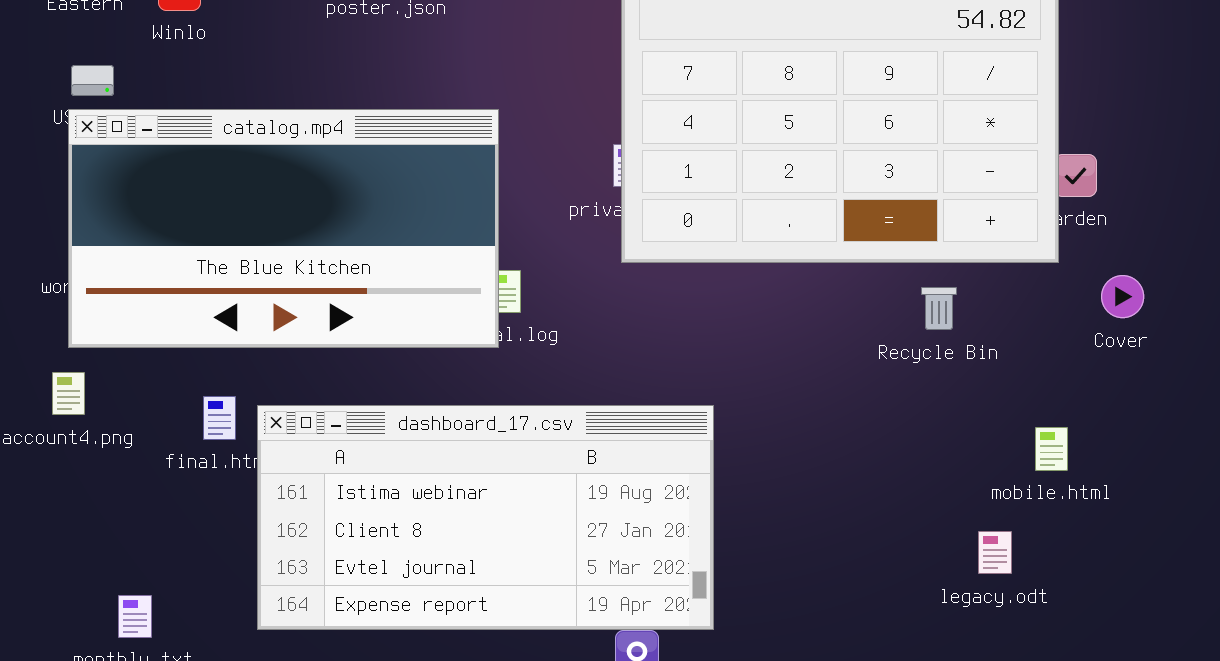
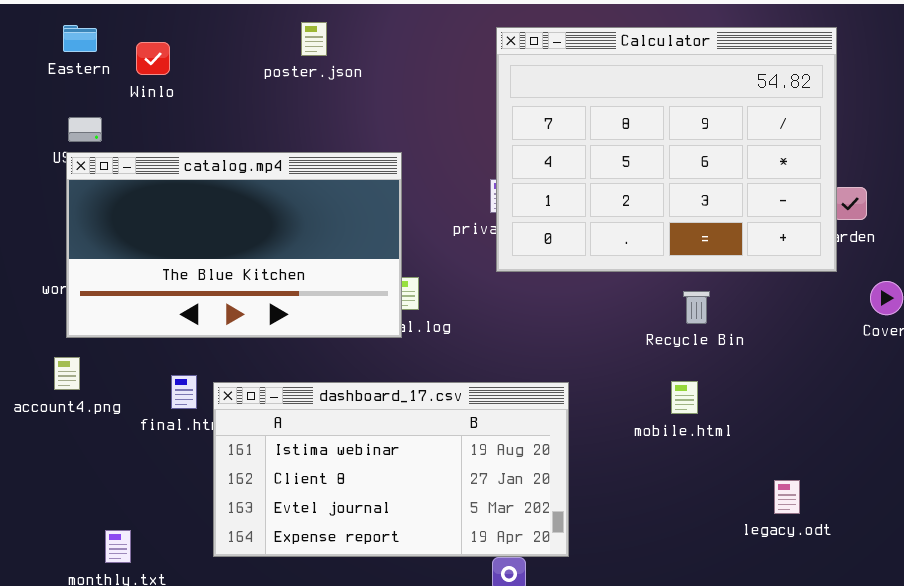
Recycle Bin: [921,287,957,330] -> [683,291,710,324], moved
mobile.html: [1035,427,1068,471] -> [671,381,698,414], moved

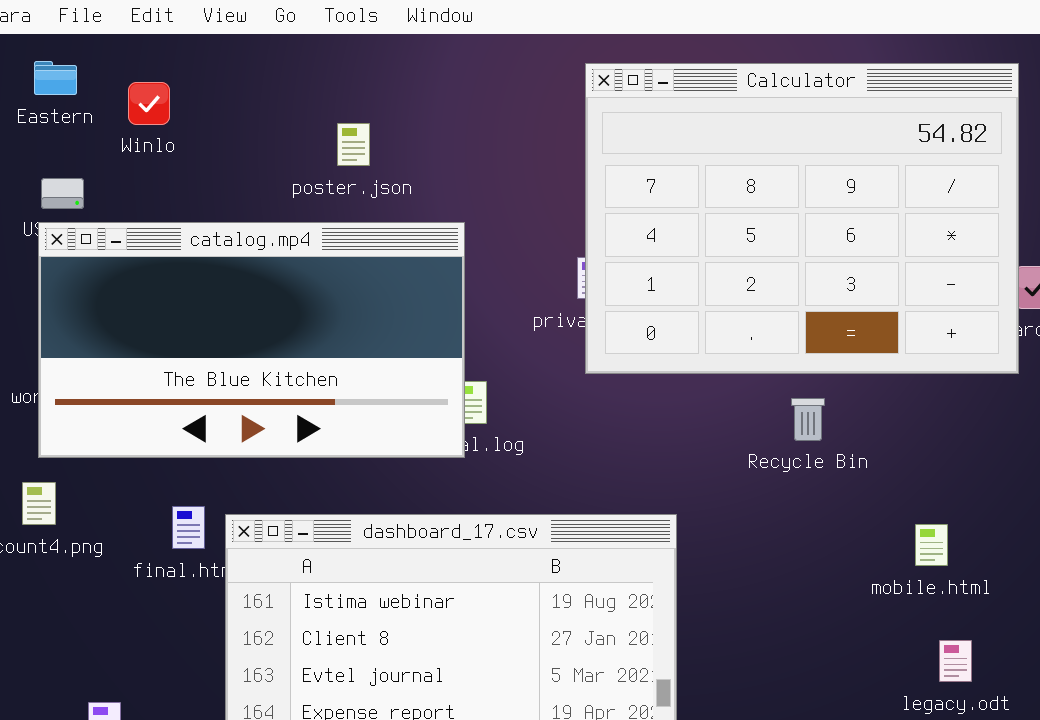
poster.json: [301,22,327,56] -> [337,123,370,166], moved
Recycle Bin: [683,291,710,324] -> [791,398,825,441], moved
mobile.html: [671,381,698,414] -> [915,524,948,566], moved

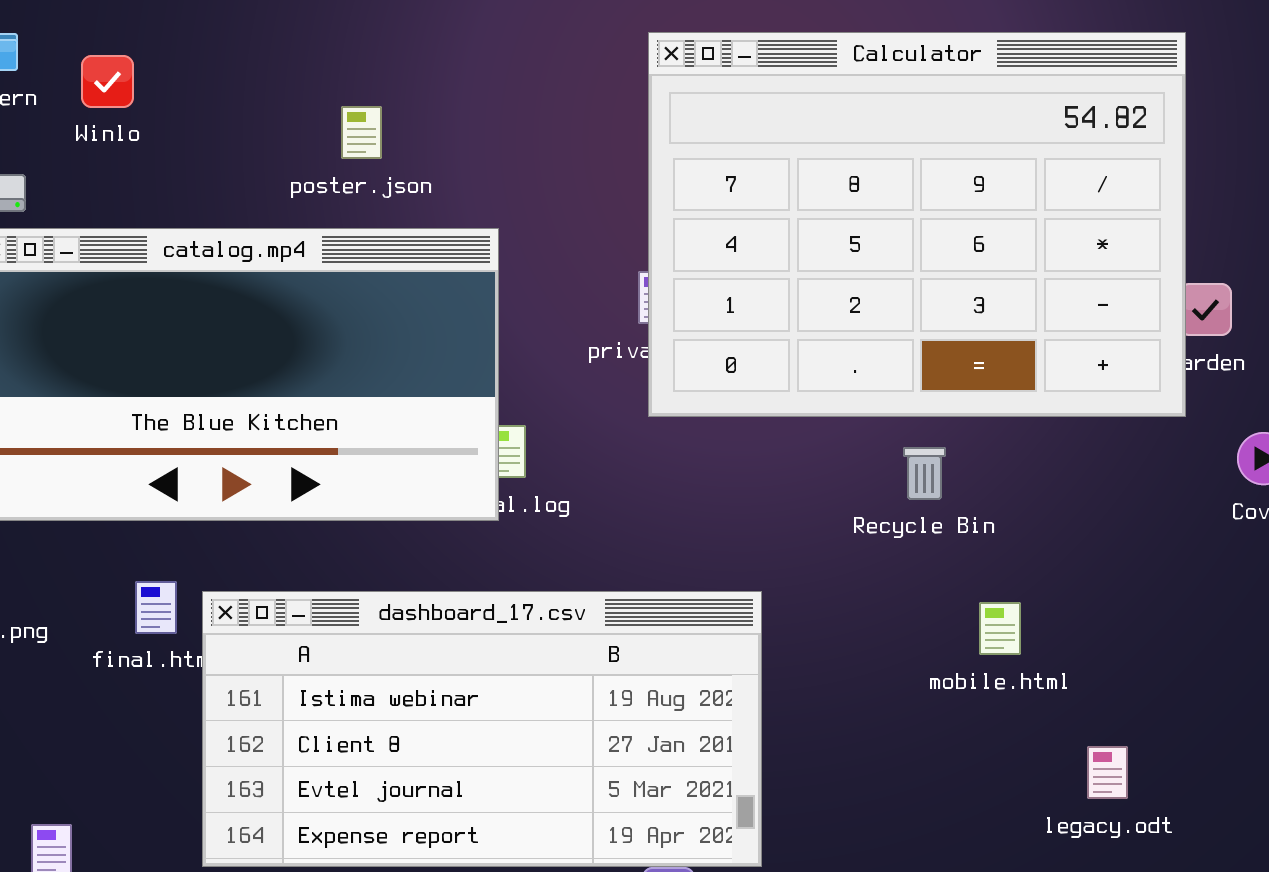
mobile.html: [915,524,948,566] -> [979,602,1021,655], moved

